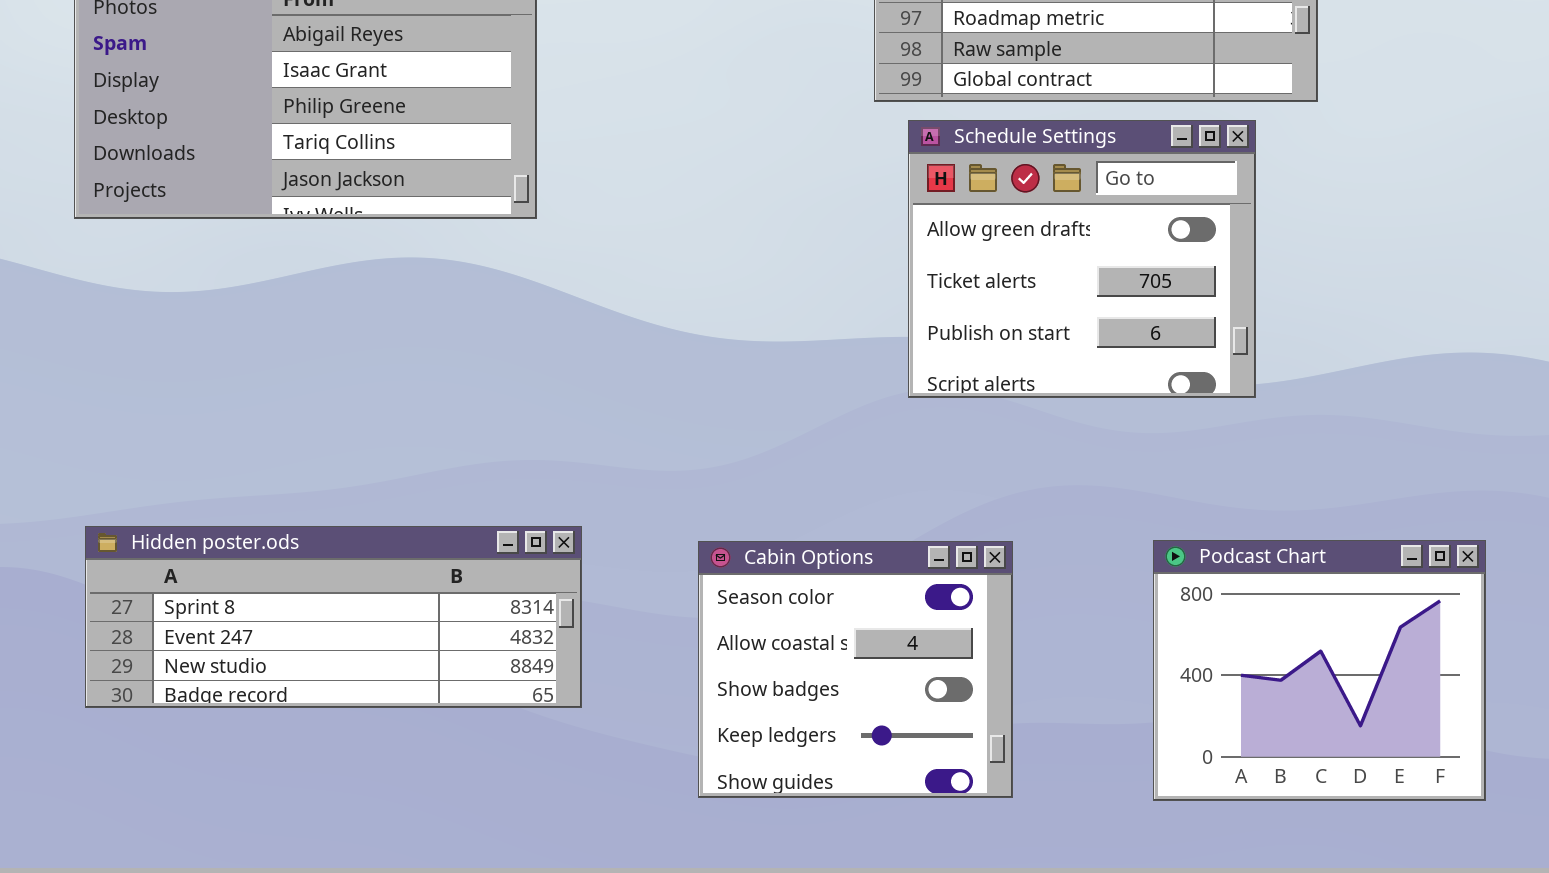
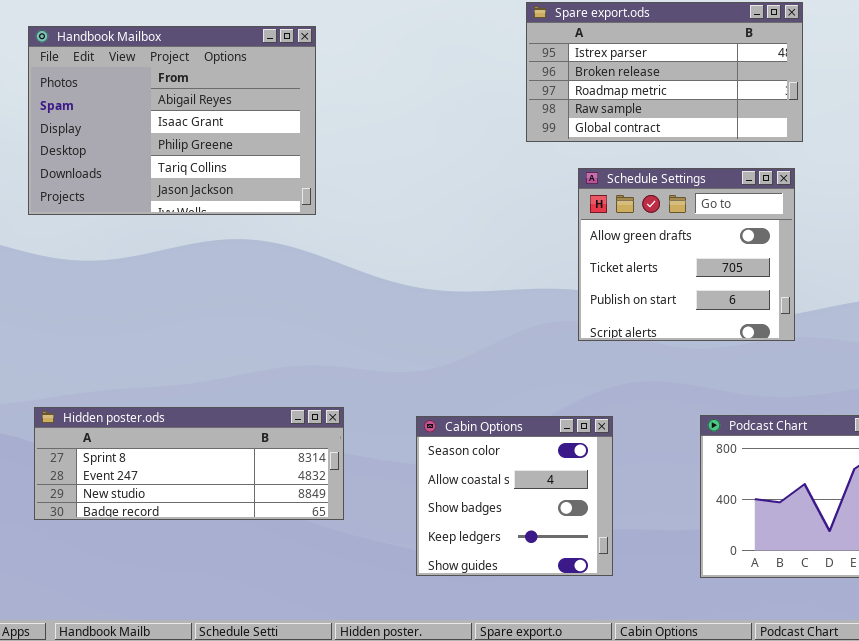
Schedule Settings: [908,120,1256,398] -> [578,168,795,341], moved

